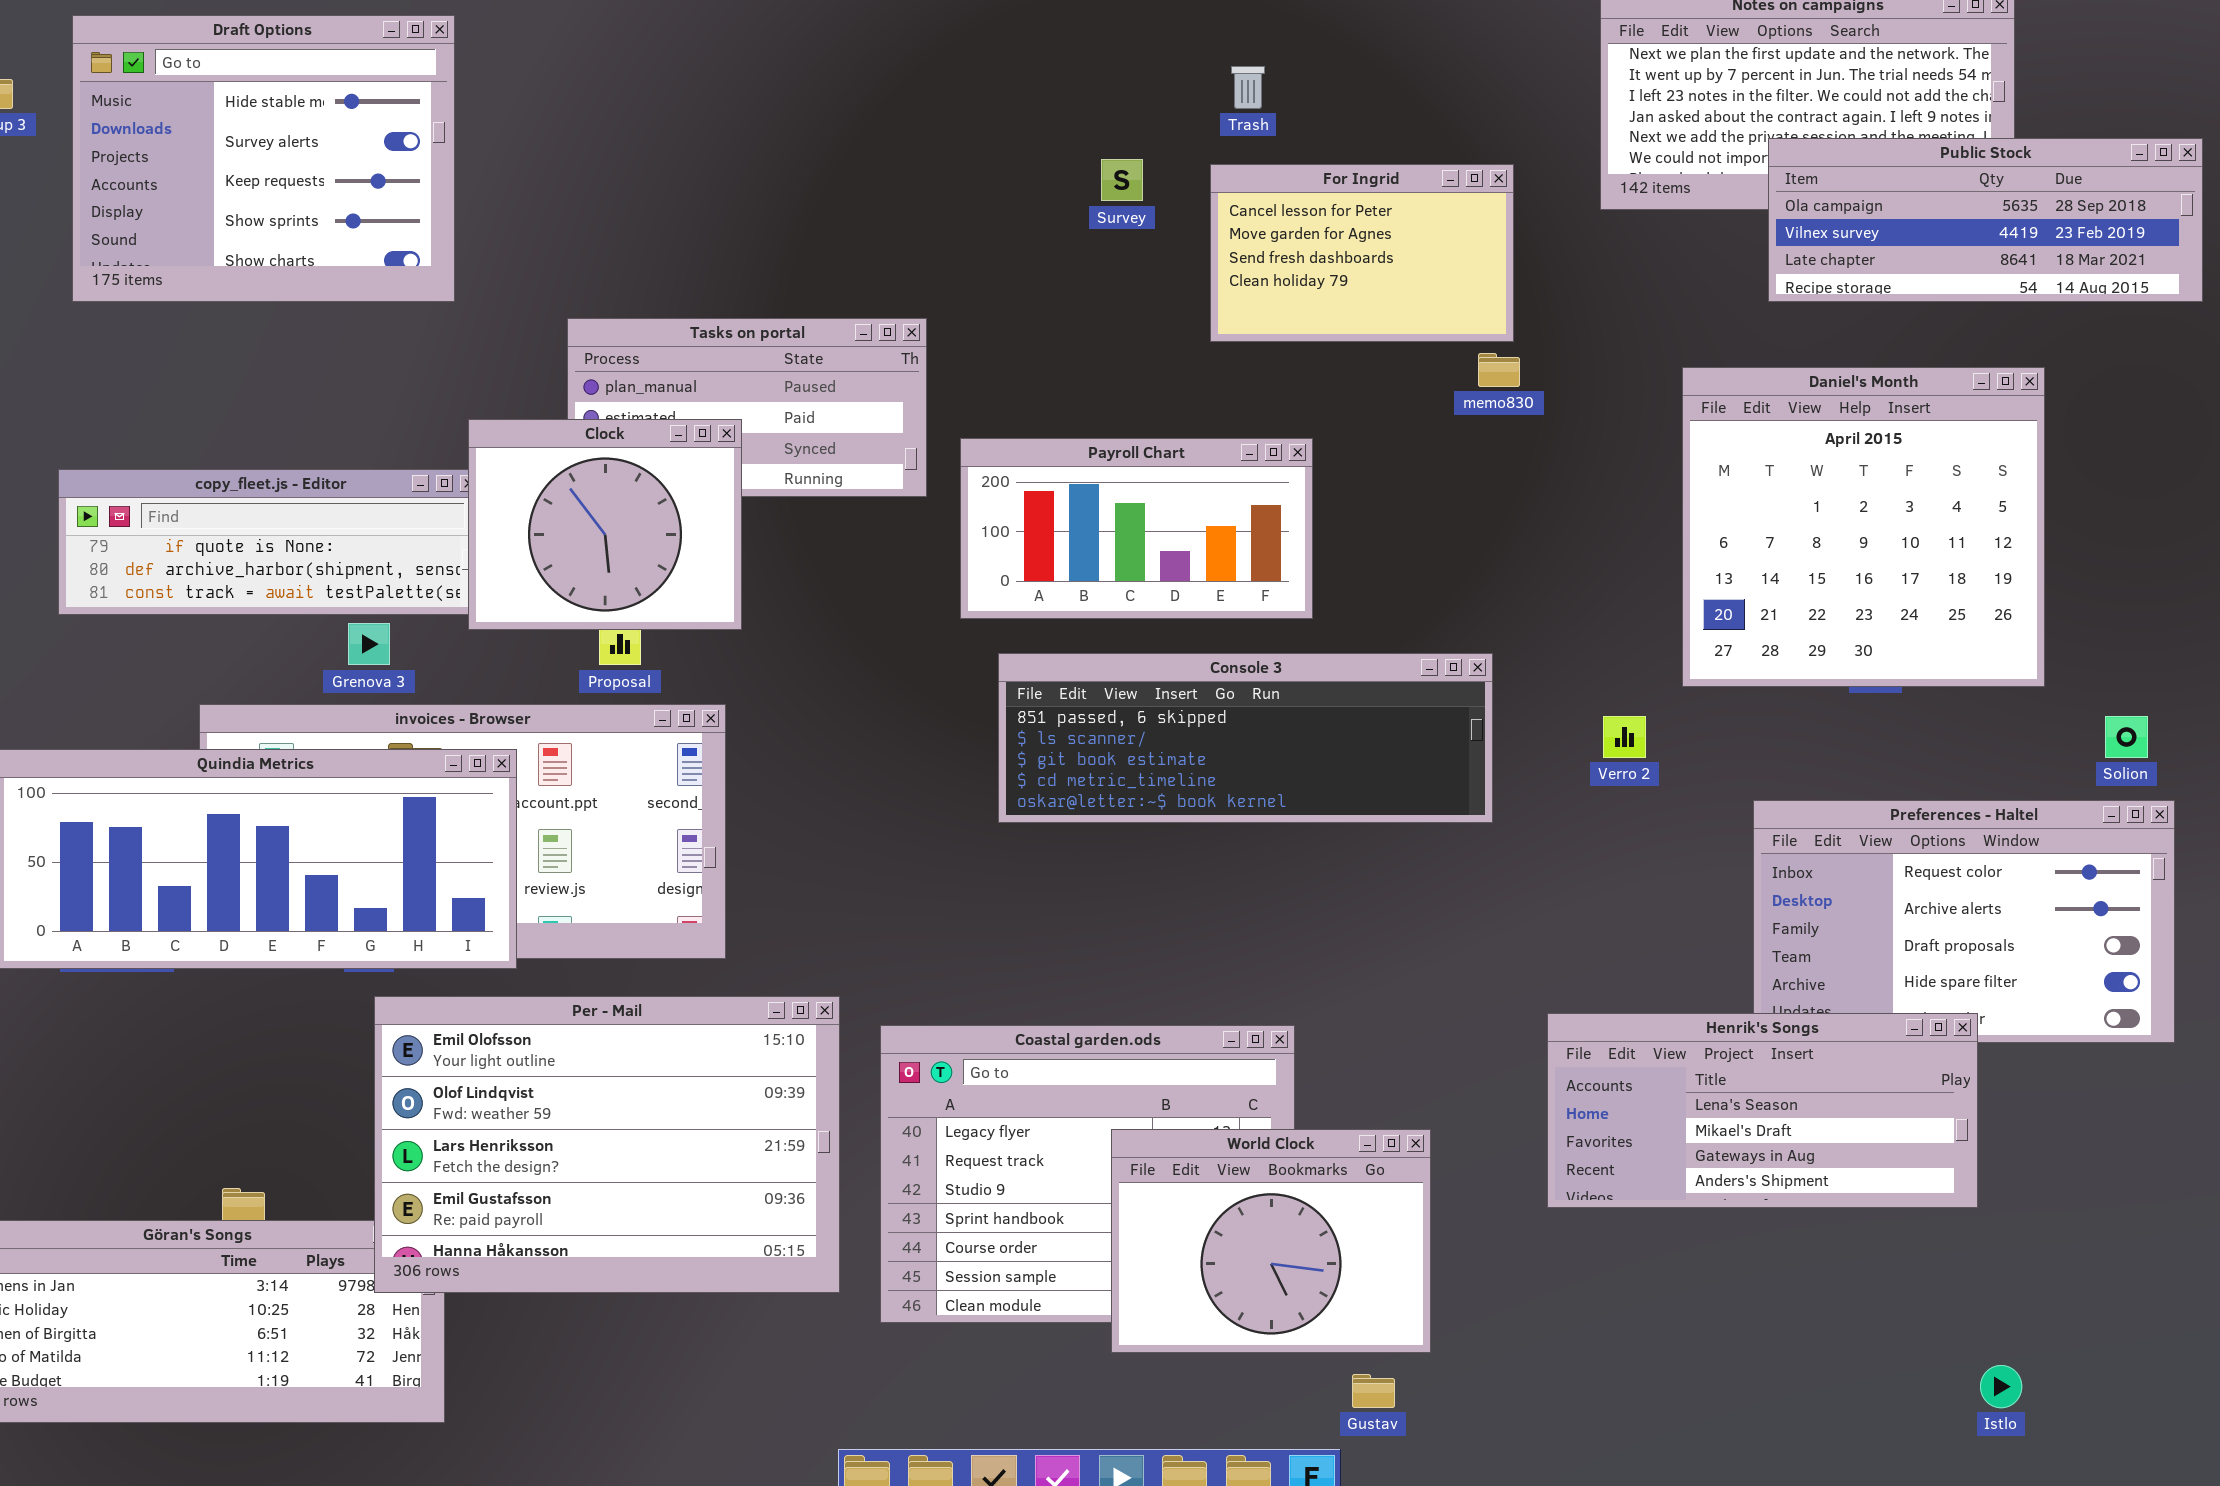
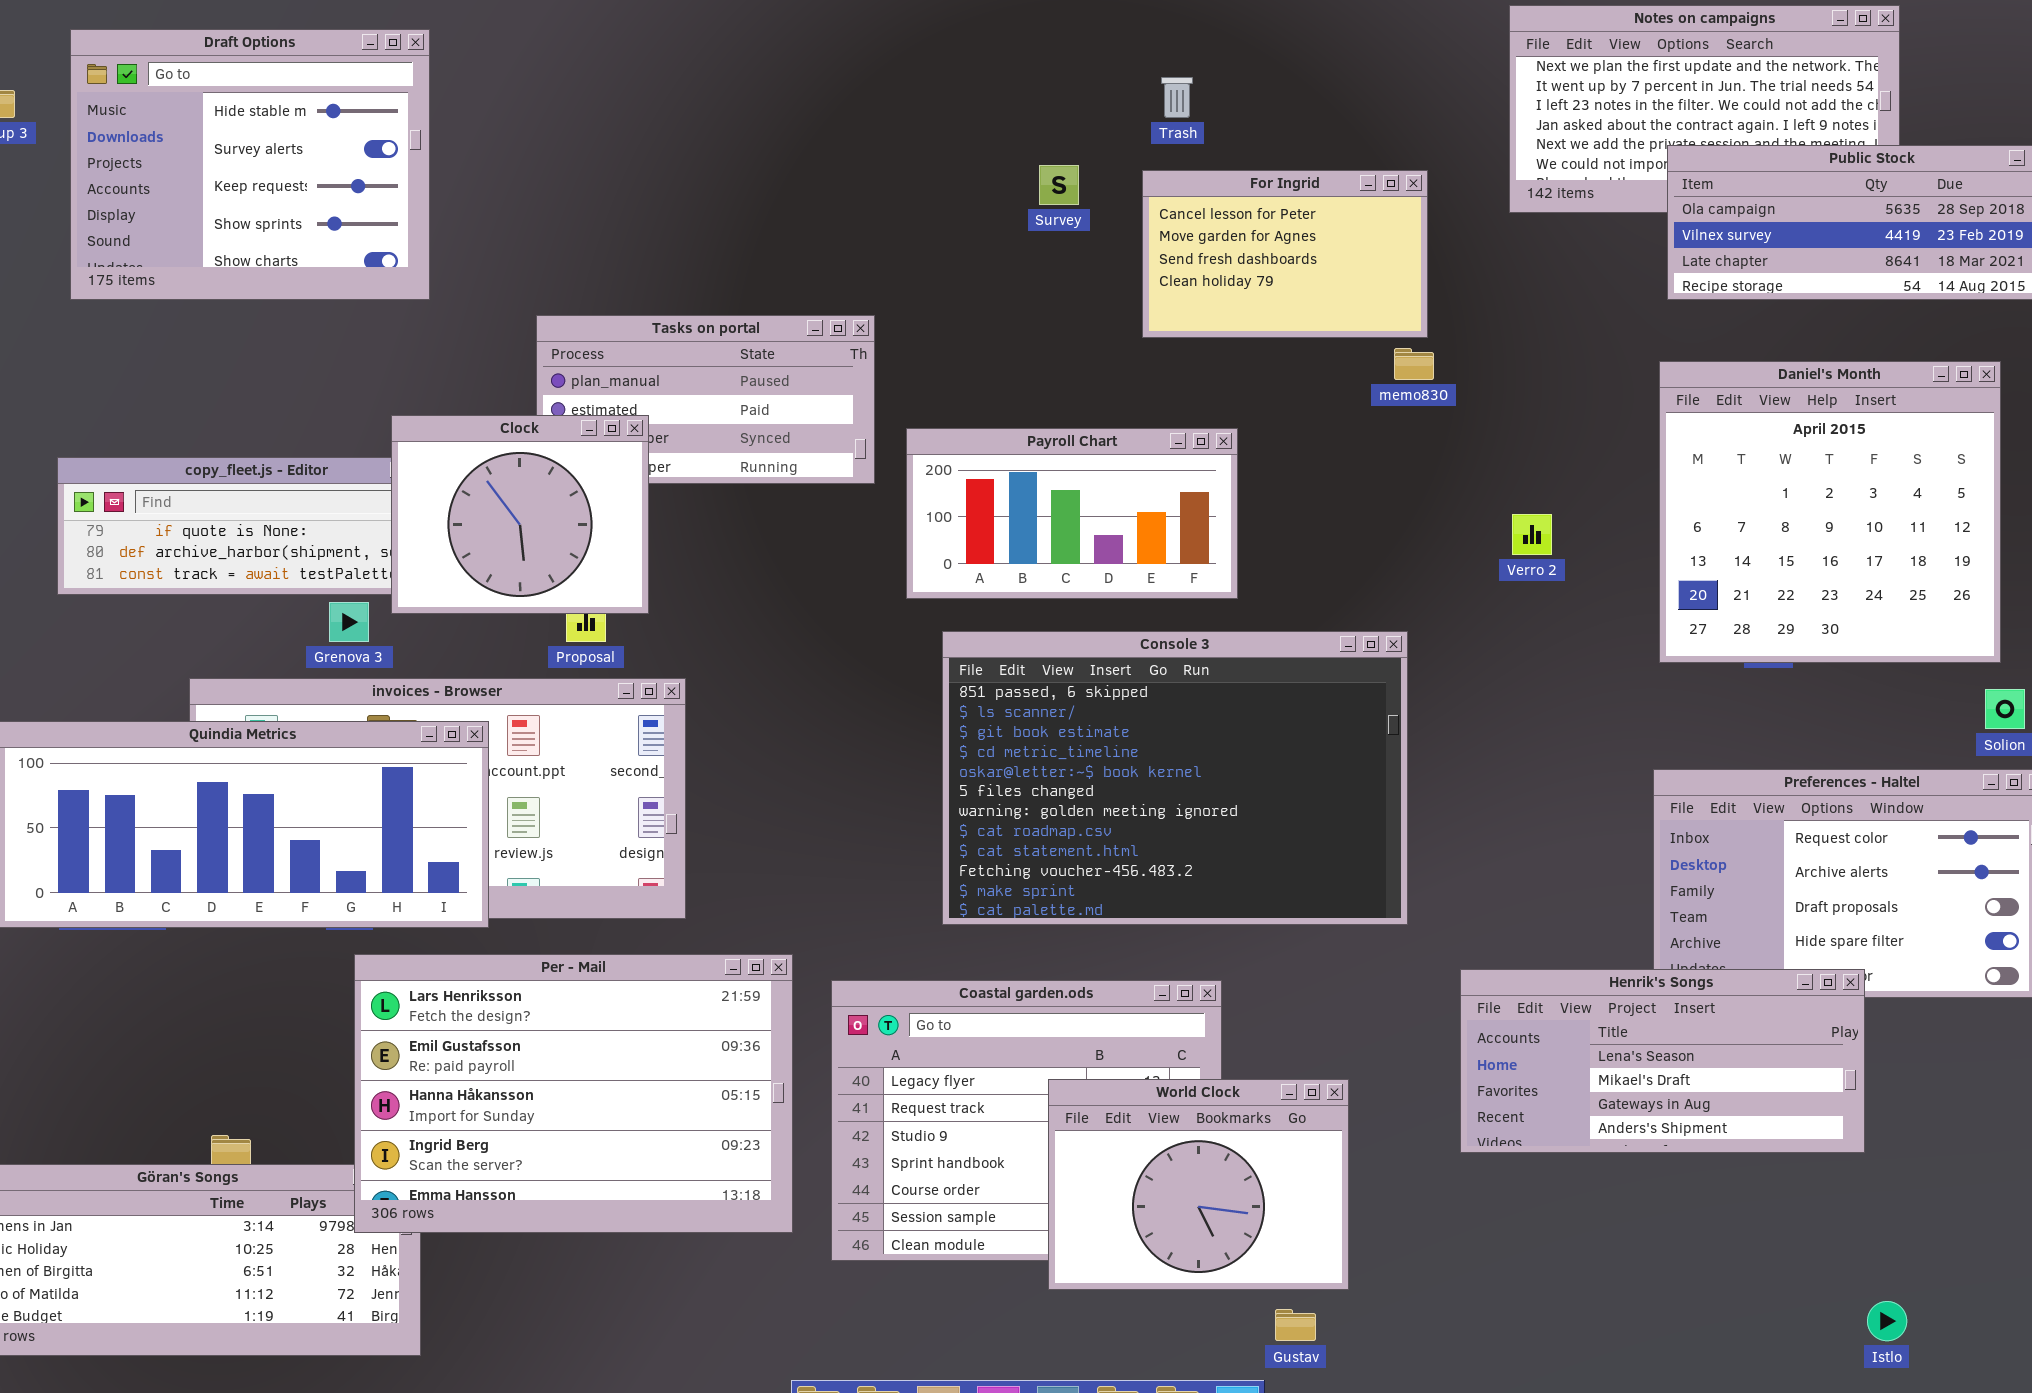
Daniel's Month: [1682,367,2045,687] -> [1659,361,2001,663], moved
Clock: [468,419,742,630] -> [391,415,649,614], moved
Console 3: [998,653,1493,823] -> [942,631,1408,925], resized
Verro 2: [1603,716,1646,758] -> [1512,514,1552,555], moved
Per - Mail: [374,996,840,1293] -> [354,954,793,1233], scrolled down 2 rows

